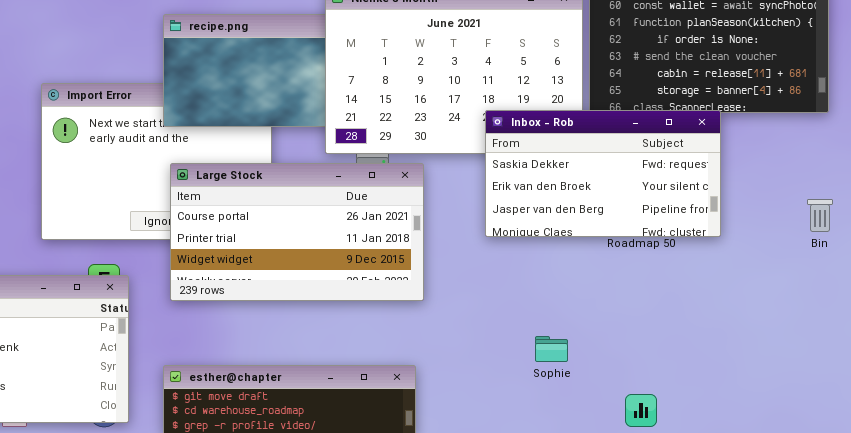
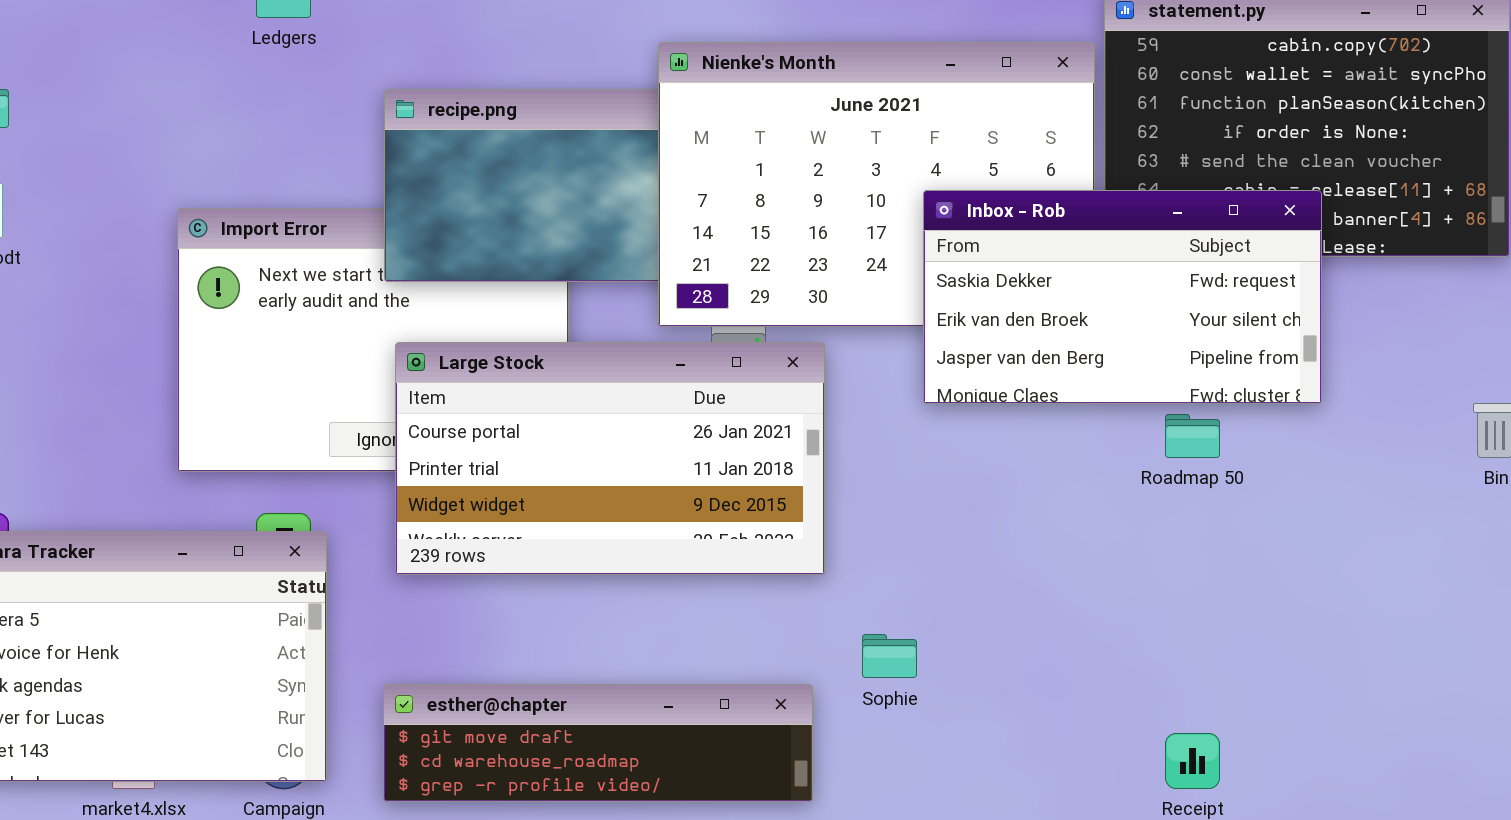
Inbox - Rob: [485,110,721,237] -> [923,190,1322,404], moved
Sophie: [535,336,568,362] -> [862,634,917,678], moved

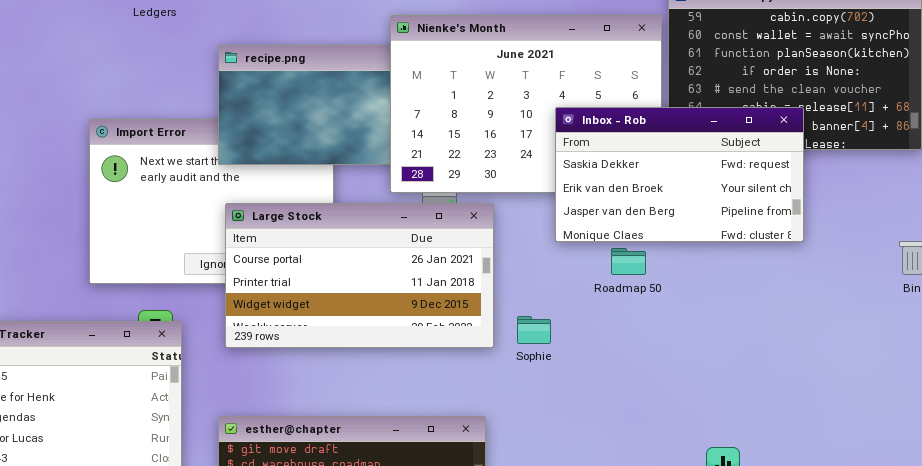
Roadmap 50: [1165,414,1220,458] -> [611,248,646,275], moved
Sophie: [862,634,917,678] -> [517,316,551,344], moved

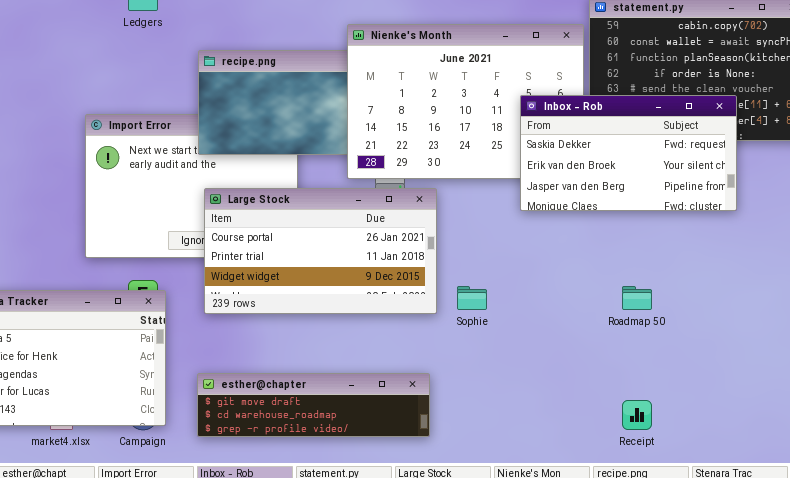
Inbox - Rob: [555,107,804,242] -> [520,95,737,211], moved
Roadmap 50: [611,248,646,275] -> [622,286,652,310], moved

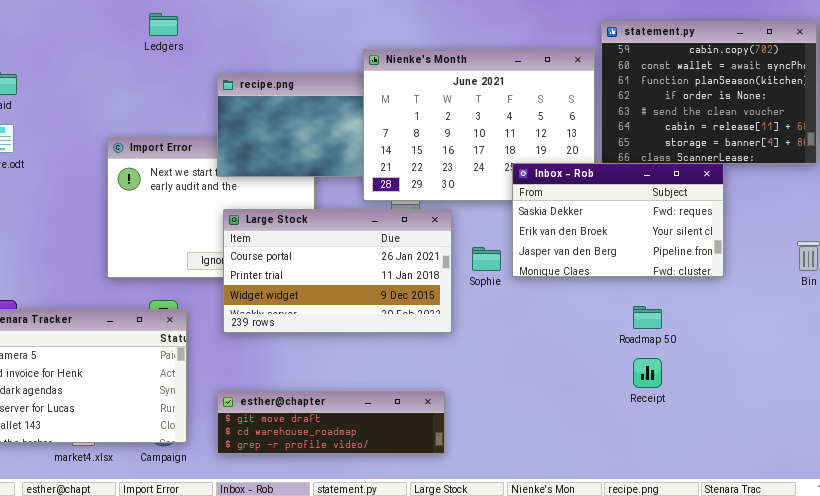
Inbox - Rob: [520,95,737,211] -> [512,163,724,277], moved
Sophie: [457,286,487,310] -> [472,247,501,271], moved
Receipt: [622,400,652,430] -> [633,358,662,388], moved

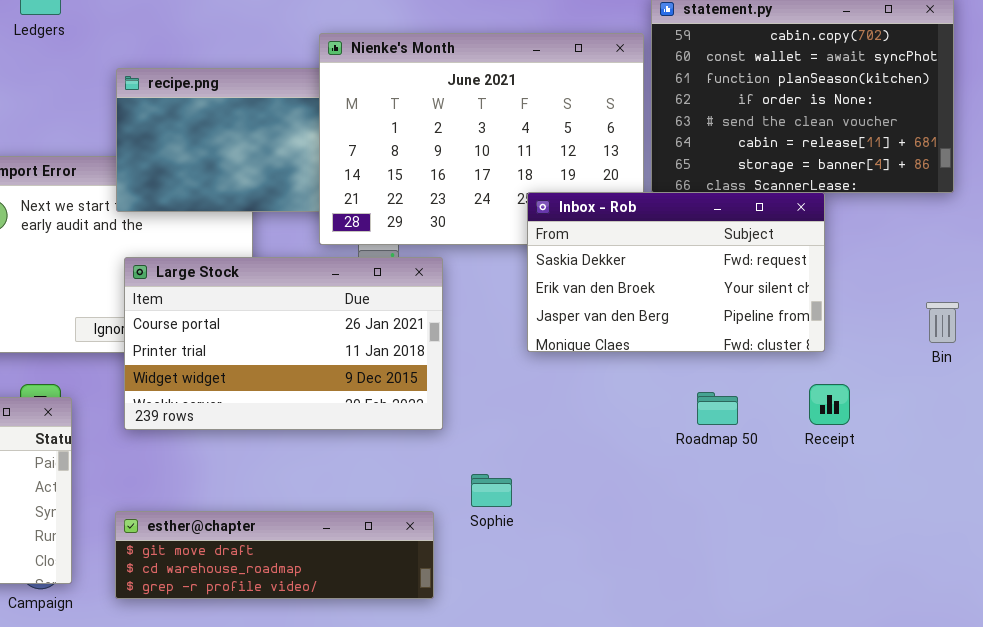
Sophie: [472,247,501,271] -> [471,474,512,507], moved
Receipt: [633,358,662,388] -> [809,384,850,425], moved

